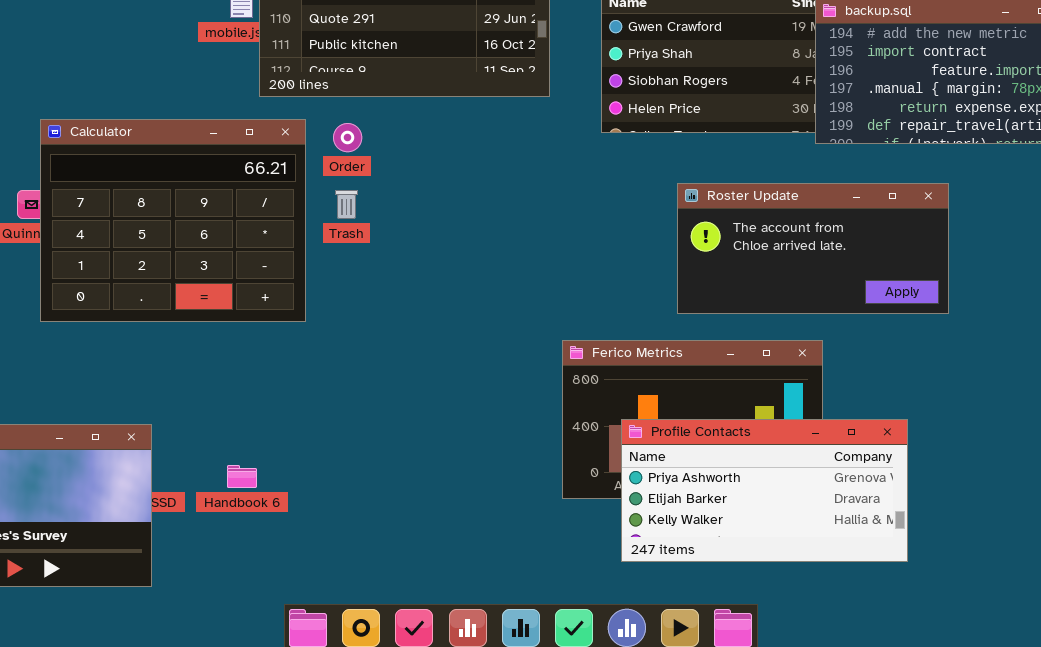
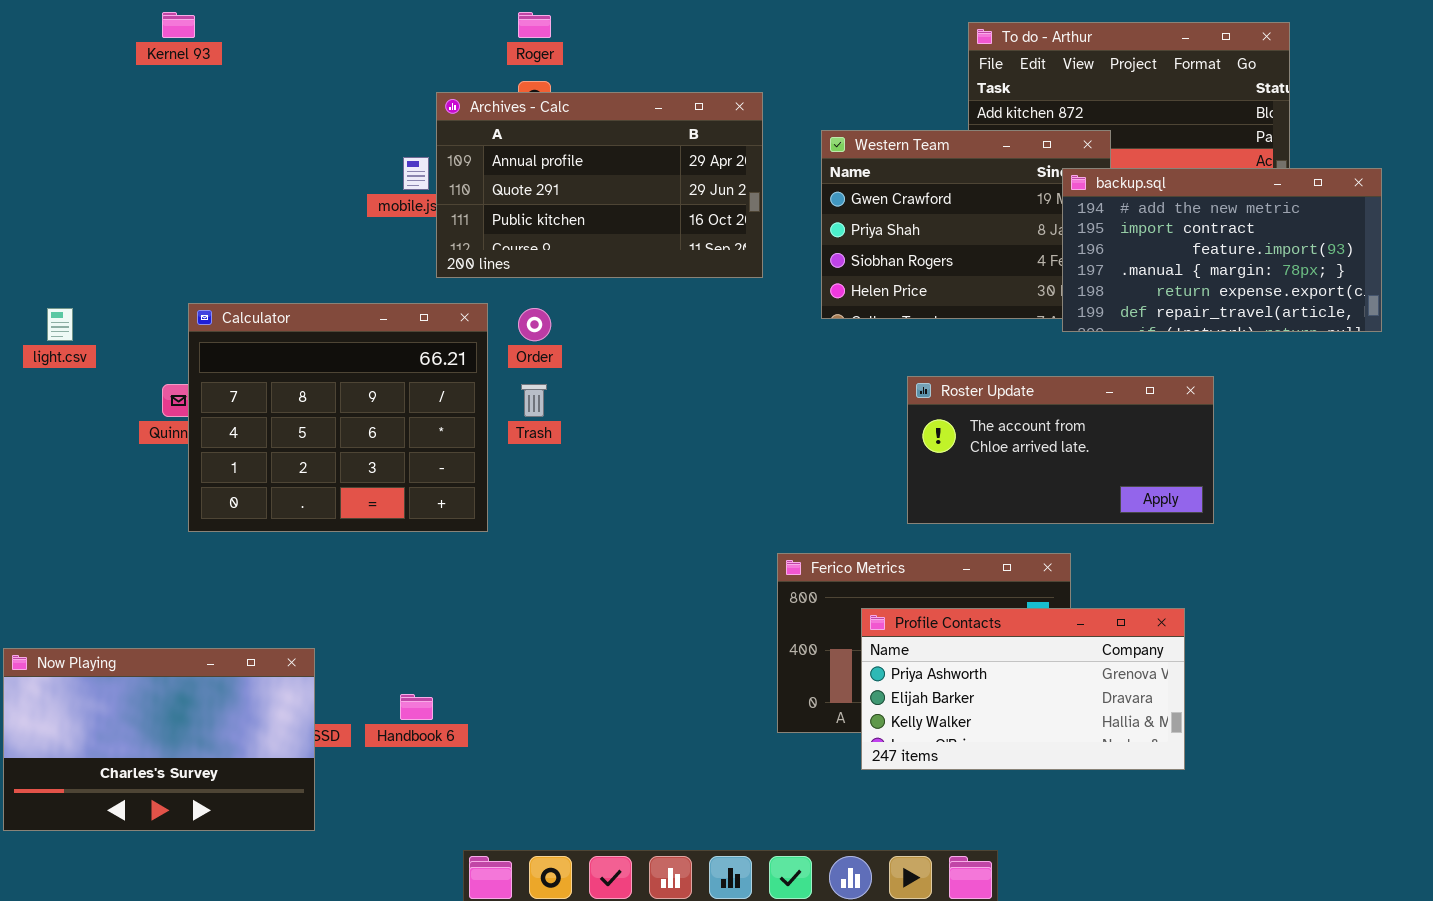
Profile Contacts: [621,419,908,562] -> [861,608,1185,770], moved

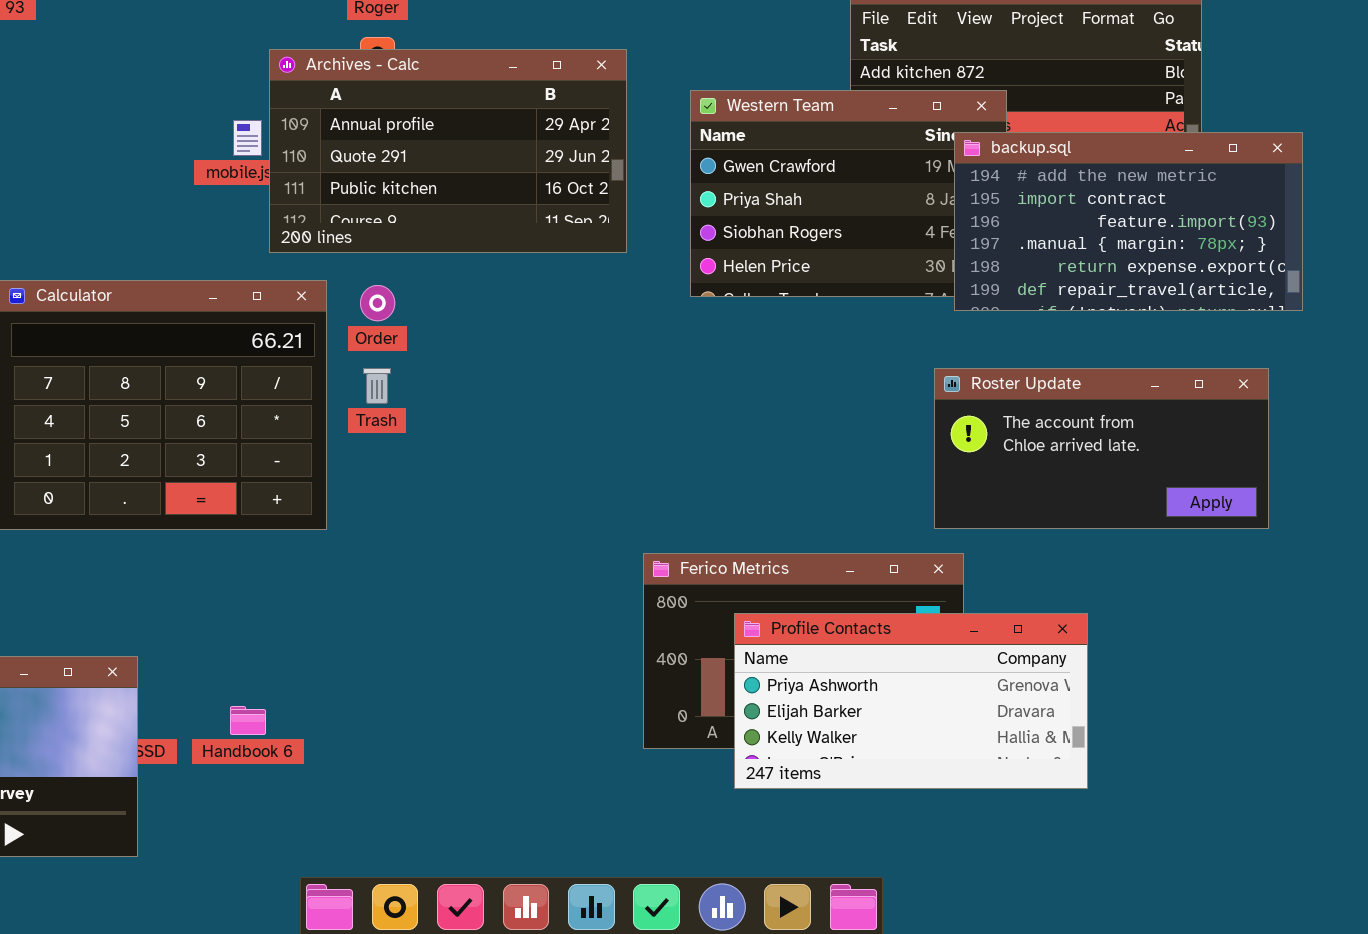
Roster Update: [907,376,1214,524] -> [934,368,1269,529], moved

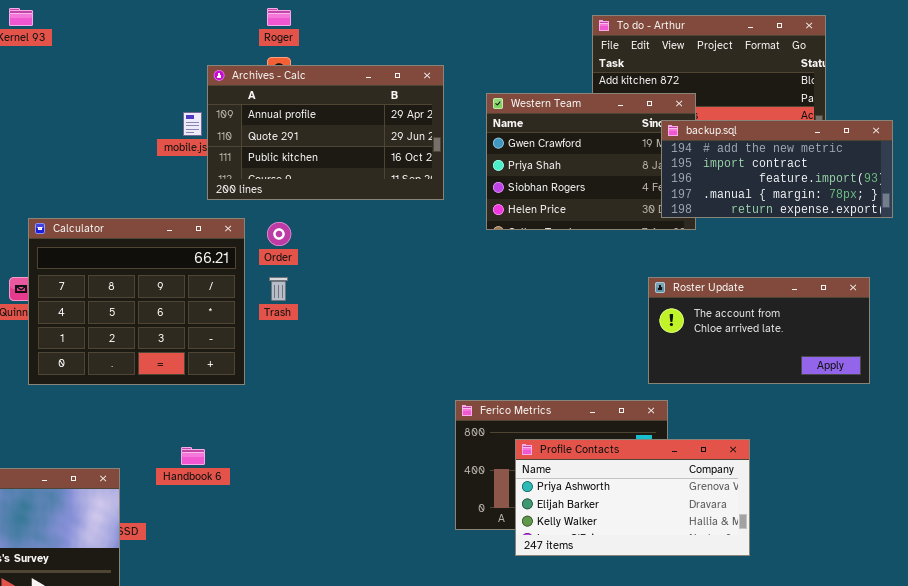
backup.sql: [954,132,1303,311] -> [661,120,893,218], resized
Handbook 6: [230,706,266,735] -> [181,447,205,465], moved

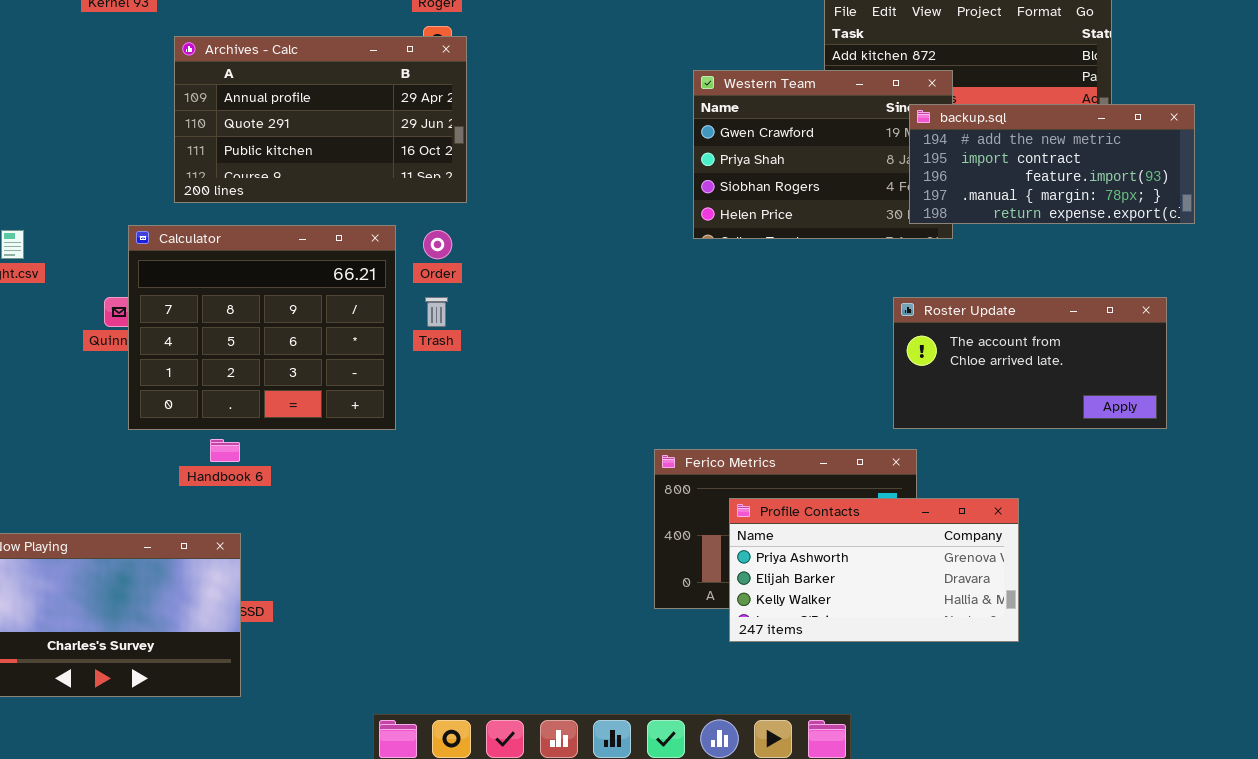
Archives - Calc: [207,65,444,200] -> [174,36,467,203], moved
Handbook 6: [181,447,205,465] -> [210,439,240,462], moved

